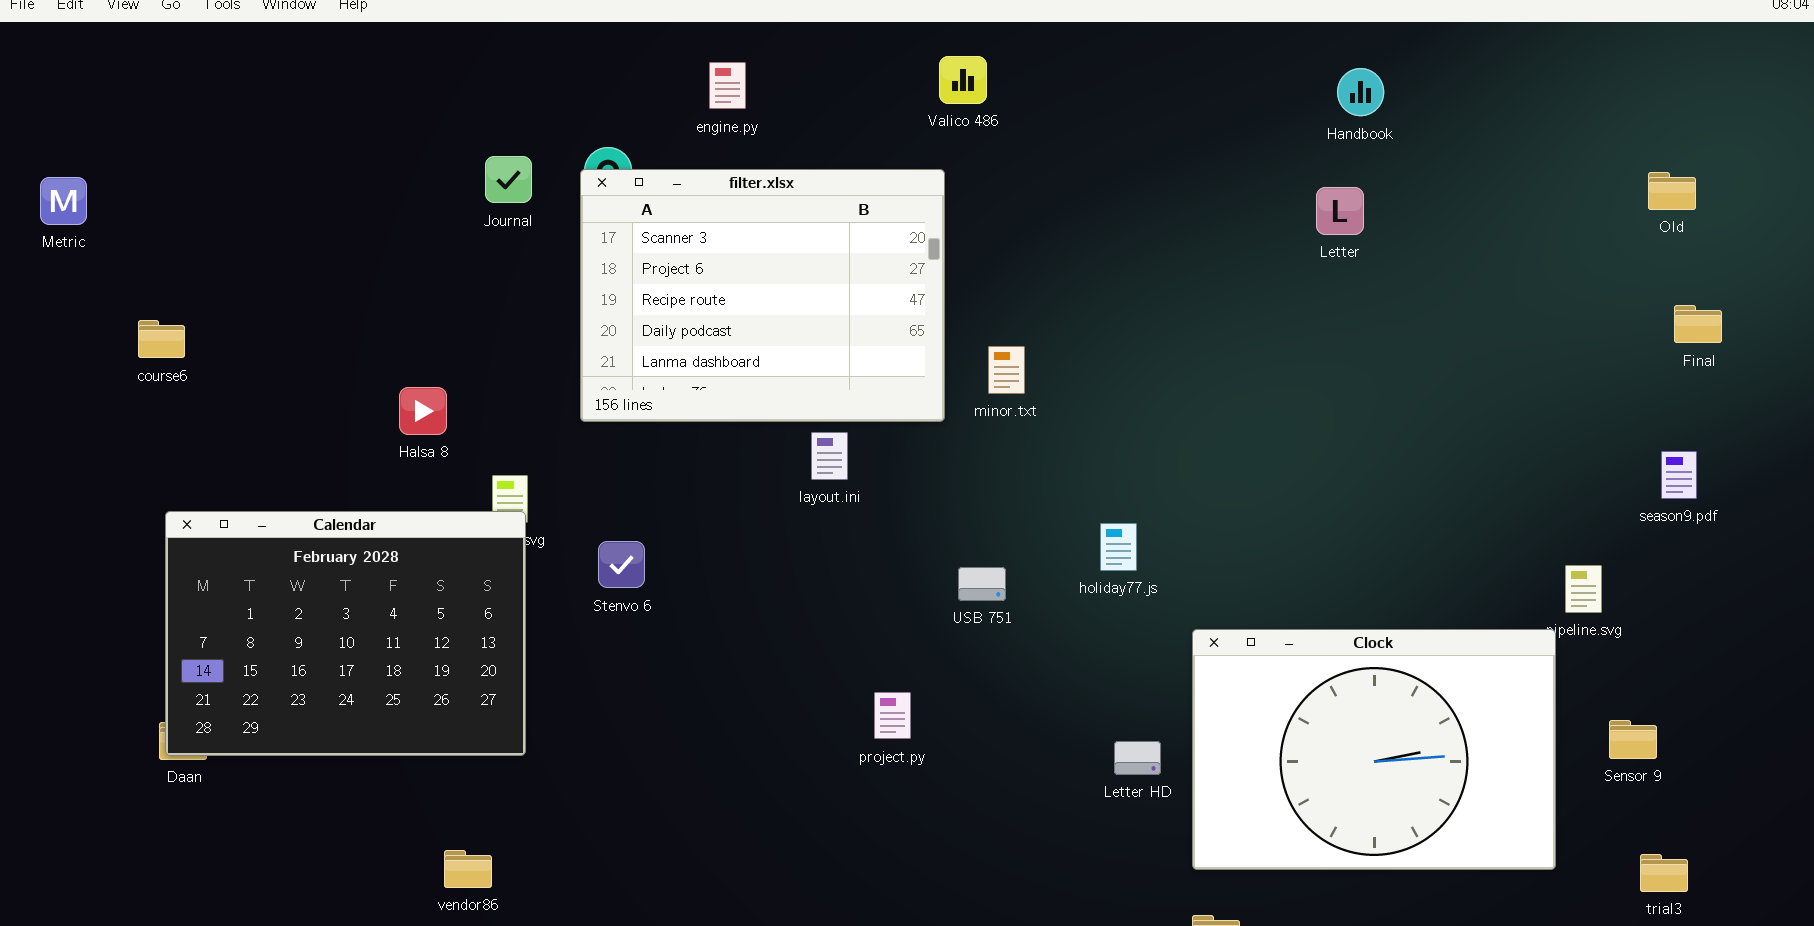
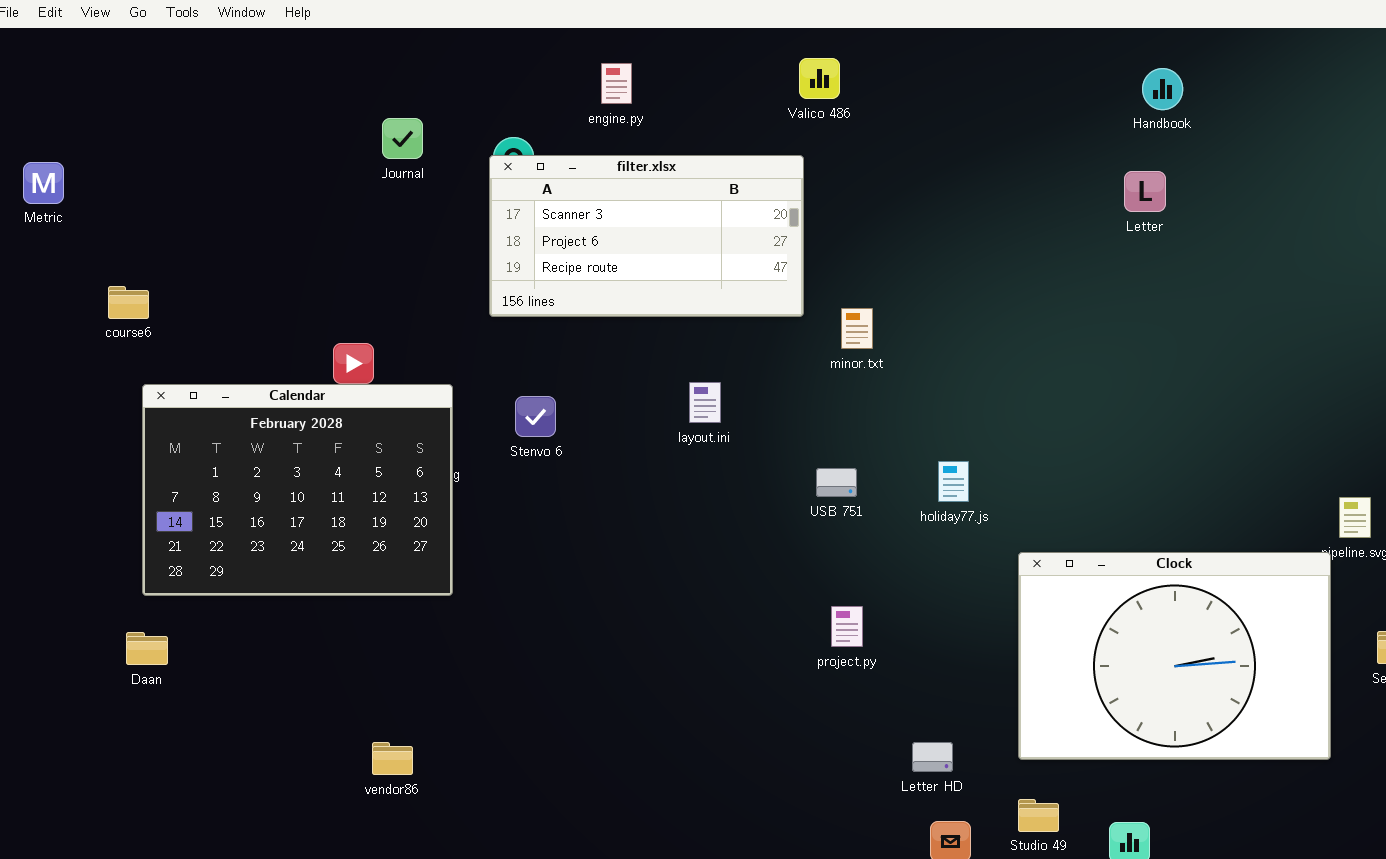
Journal: [485,156,532,203] -> [382,118,423,159], moved
filter.xlsx: [580,169,945,422] -> [489,155,804,317], resized
Calendar: [165,511,526,756] -> [142,384,453,596], moved
Stenvo 6: [598,541,645,588] -> [515,396,556,437], moved
USB 751: [958,567,1006,601] -> [816,468,857,497], moved
project.py: [874,692,911,739] -> [831,606,863,647], moved
Letter HD: [1114,741,1161,775] -> [912,742,953,772], moved

